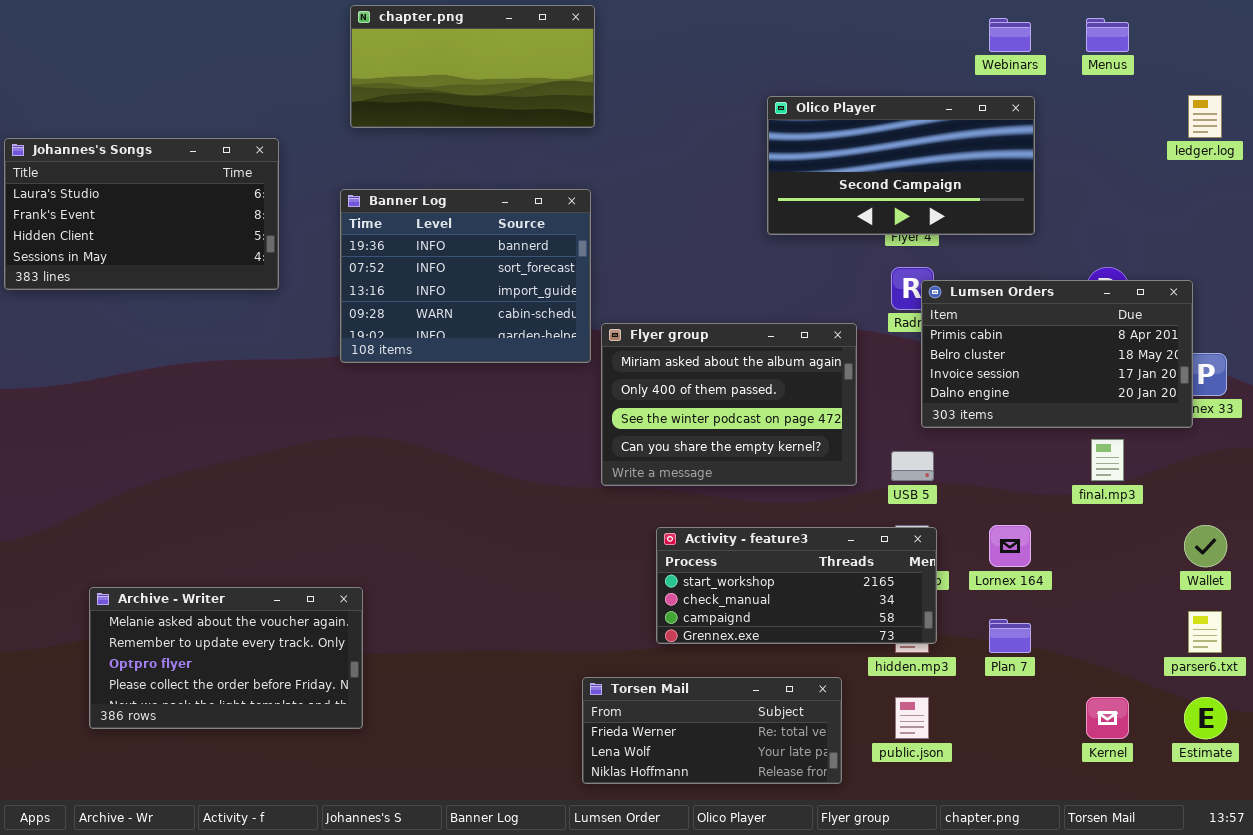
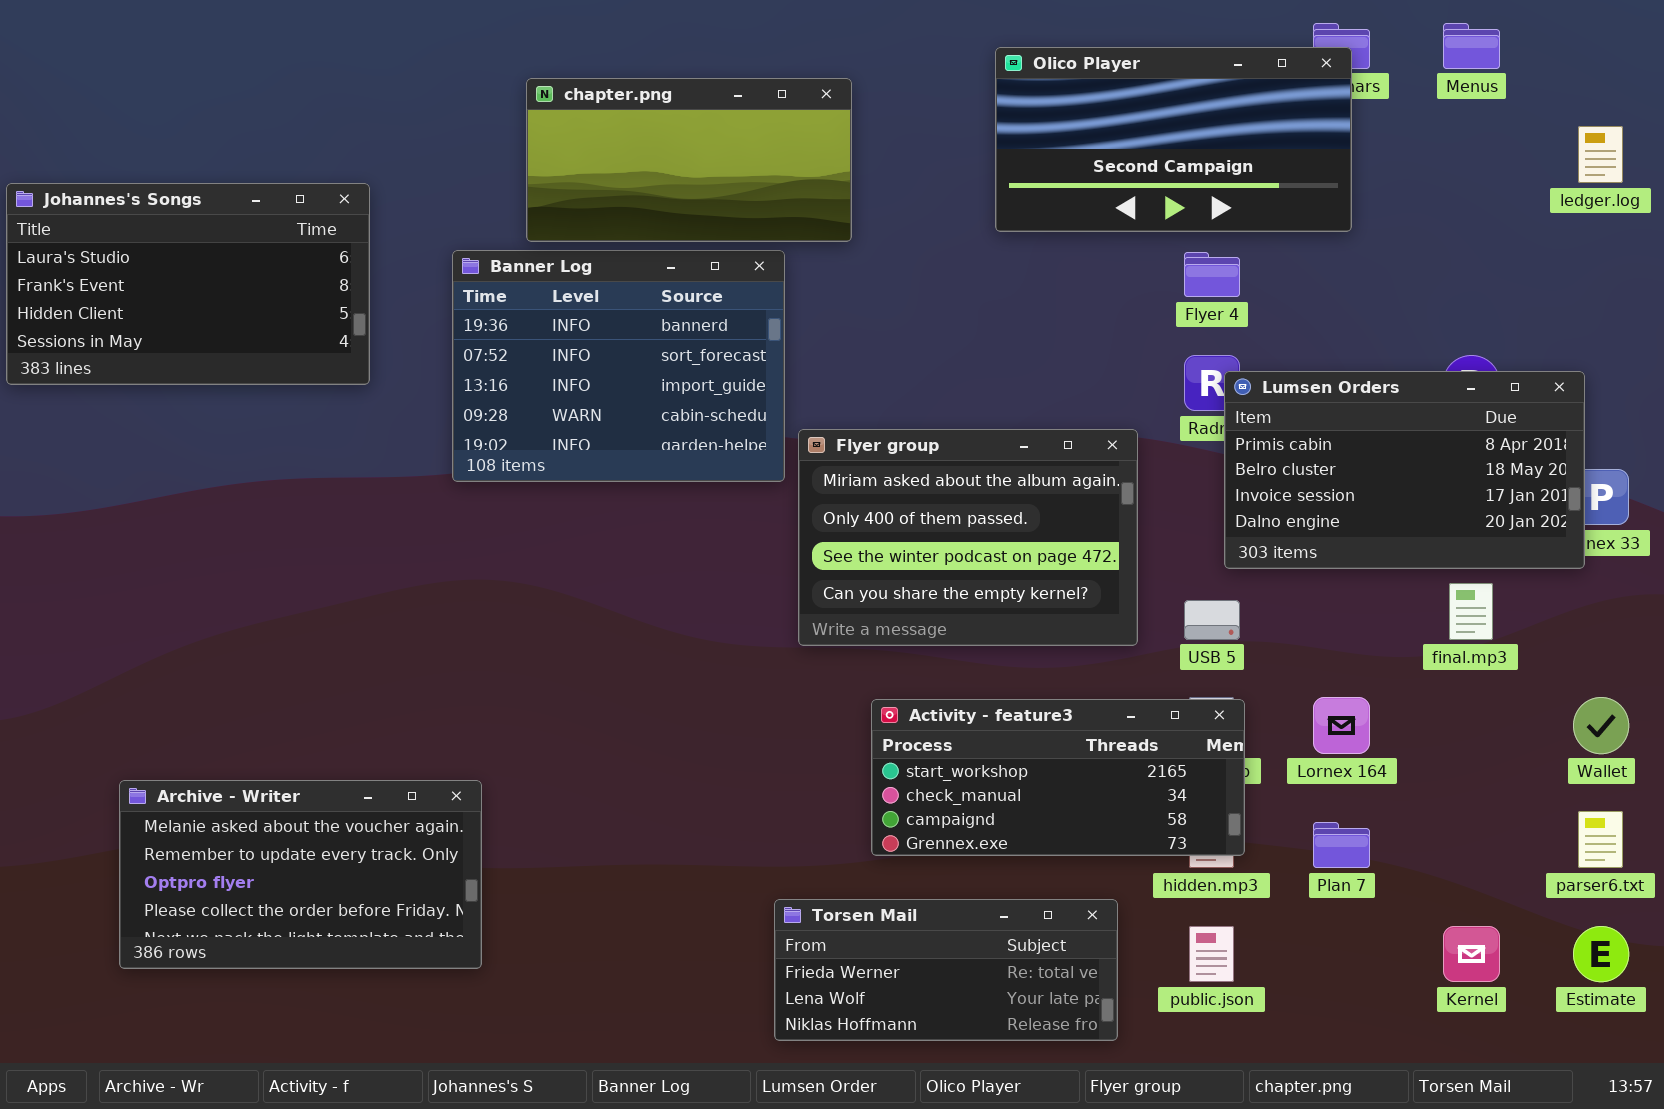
chapter.png: [350,5,595,128] -> [526,78,852,242], moved
Olico Player: [767,96,1035,235] -> [995,47,1352,232], moved

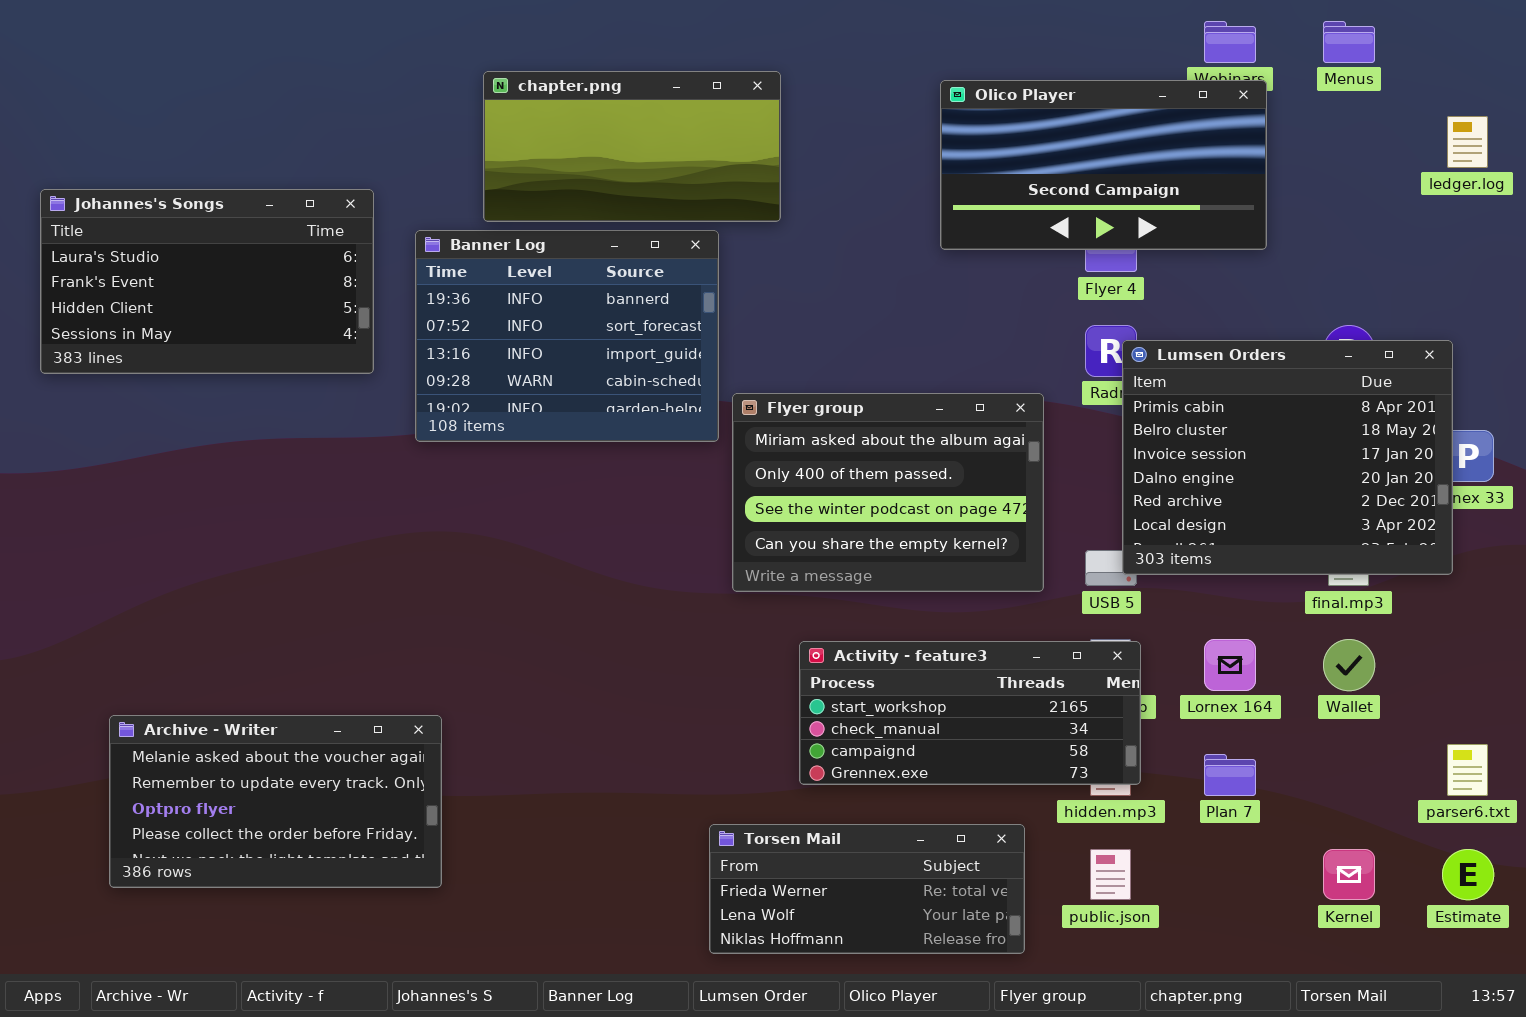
Olico Player: [995,47,1352,232] -> [940,80,1267,250], moved
Johannes's Songs: [6,183,370,385] -> [40,189,374,374], moved
Lumsen Orders: [1224,371,1585,569] -> [1122,340,1453,575], resized
Wallet: [1573,697,1629,754] -> [1323,639,1375,691], moved

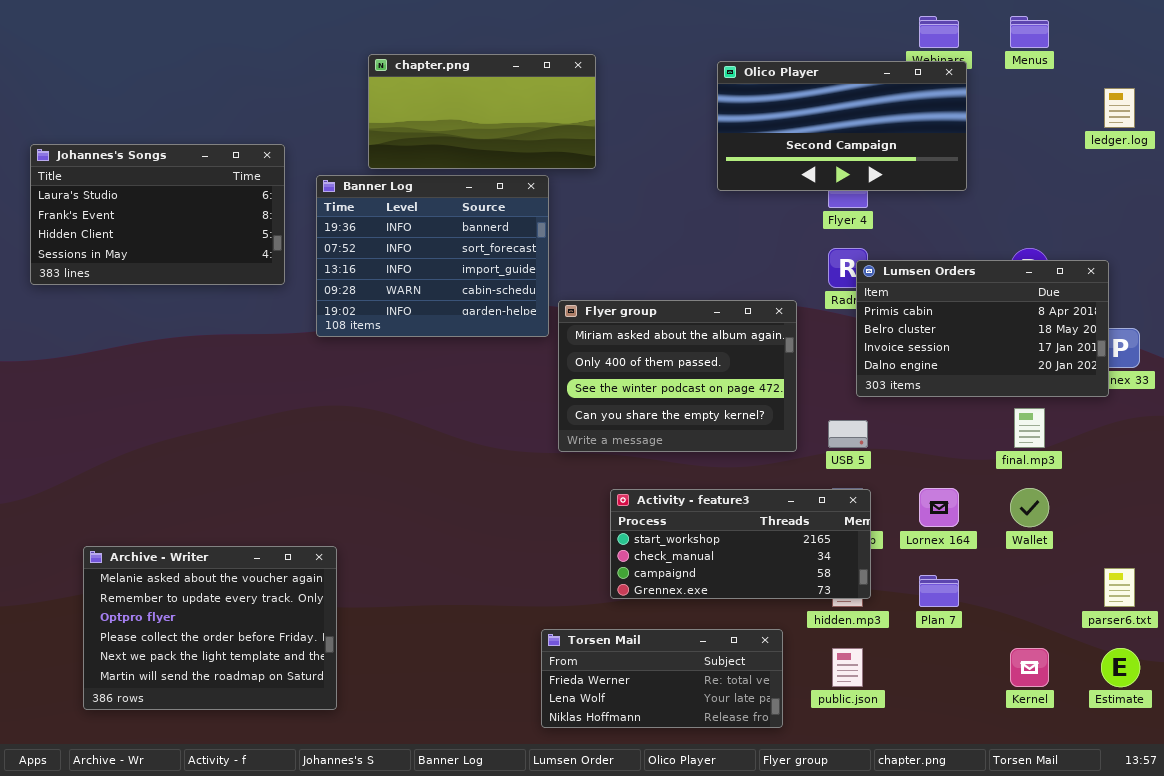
Lumsen Orders: [1122,340,1453,575] -> [856,260,1109,397], resized
Archive - Writer: [109,715,442,888] -> [83,546,337,710], resized

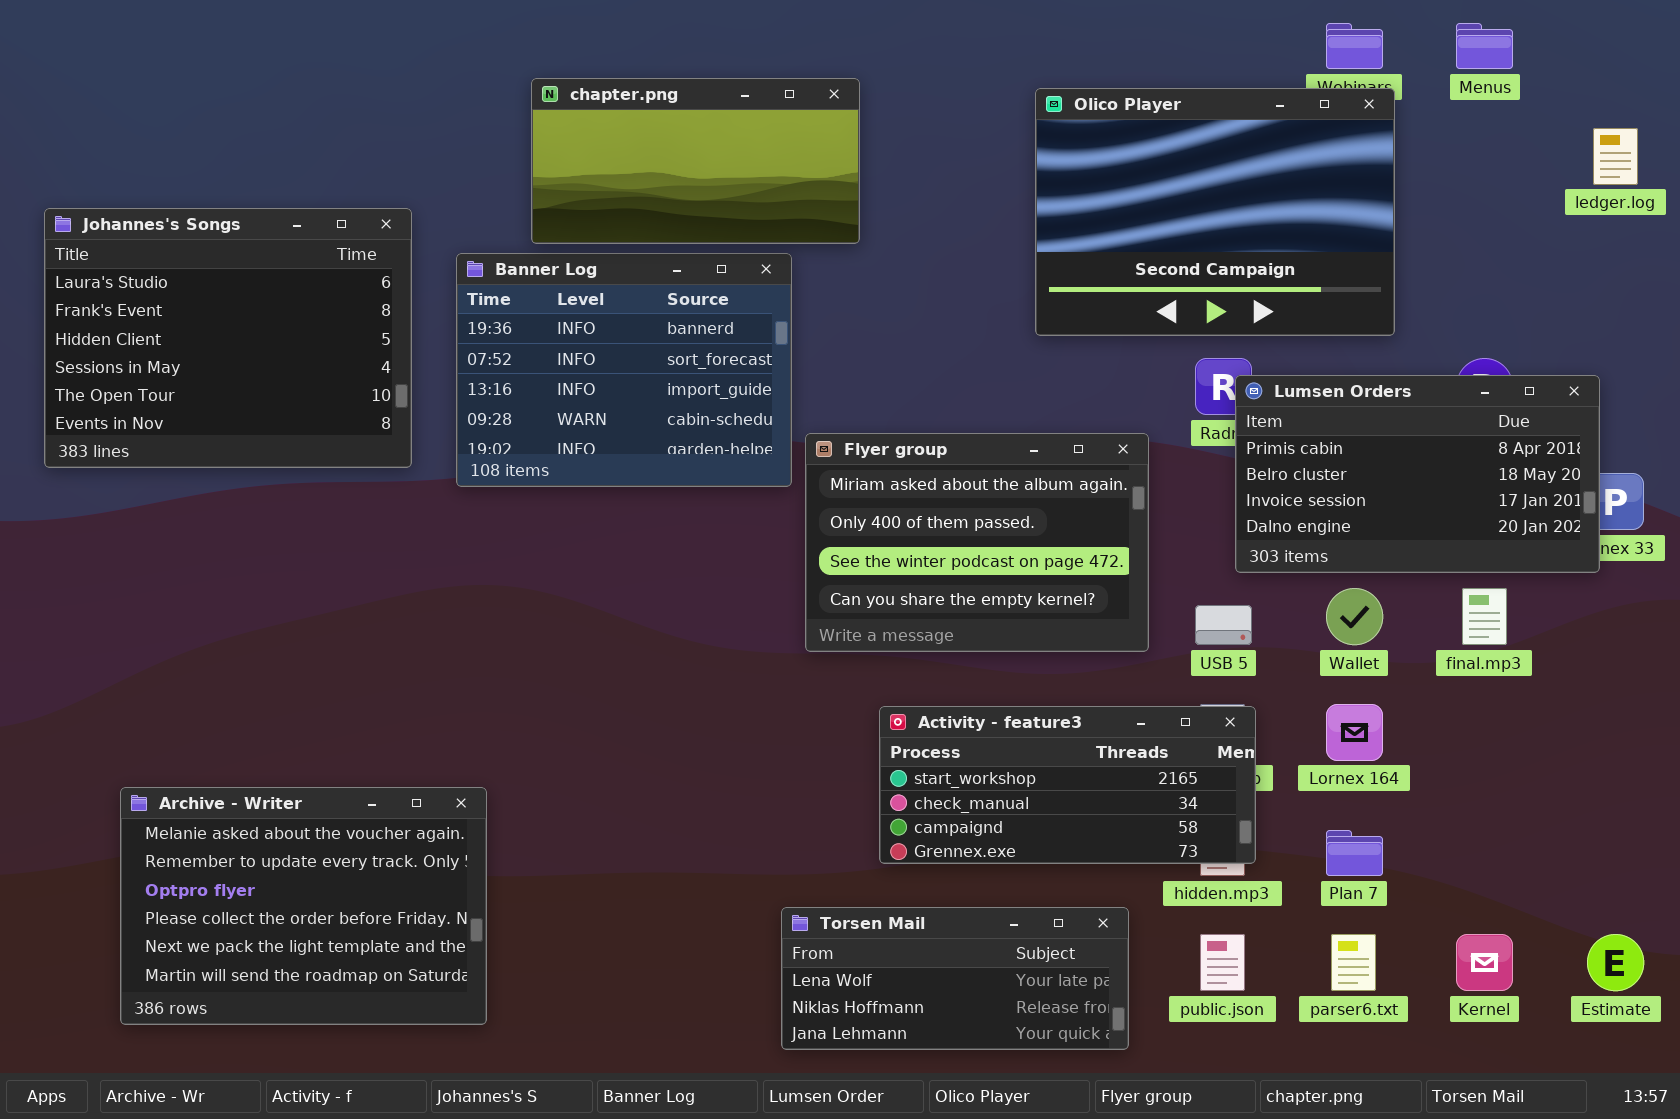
Olico Player: [717,61,967,191] -> [1035,88,1395,336], resized
Johannes's Songs: [30,144,285,285] -> [44,208,412,468], resized
Wallet: [1010,488,1049,527] -> [1326,588,1383,645], moved
parser6.txt: [1104,568,1135,607] -> [1331,934,1376,991], moved
Torsen Mail: [541,629,783,728] -> [781,907,1129,1050], scrolled down 1 row

